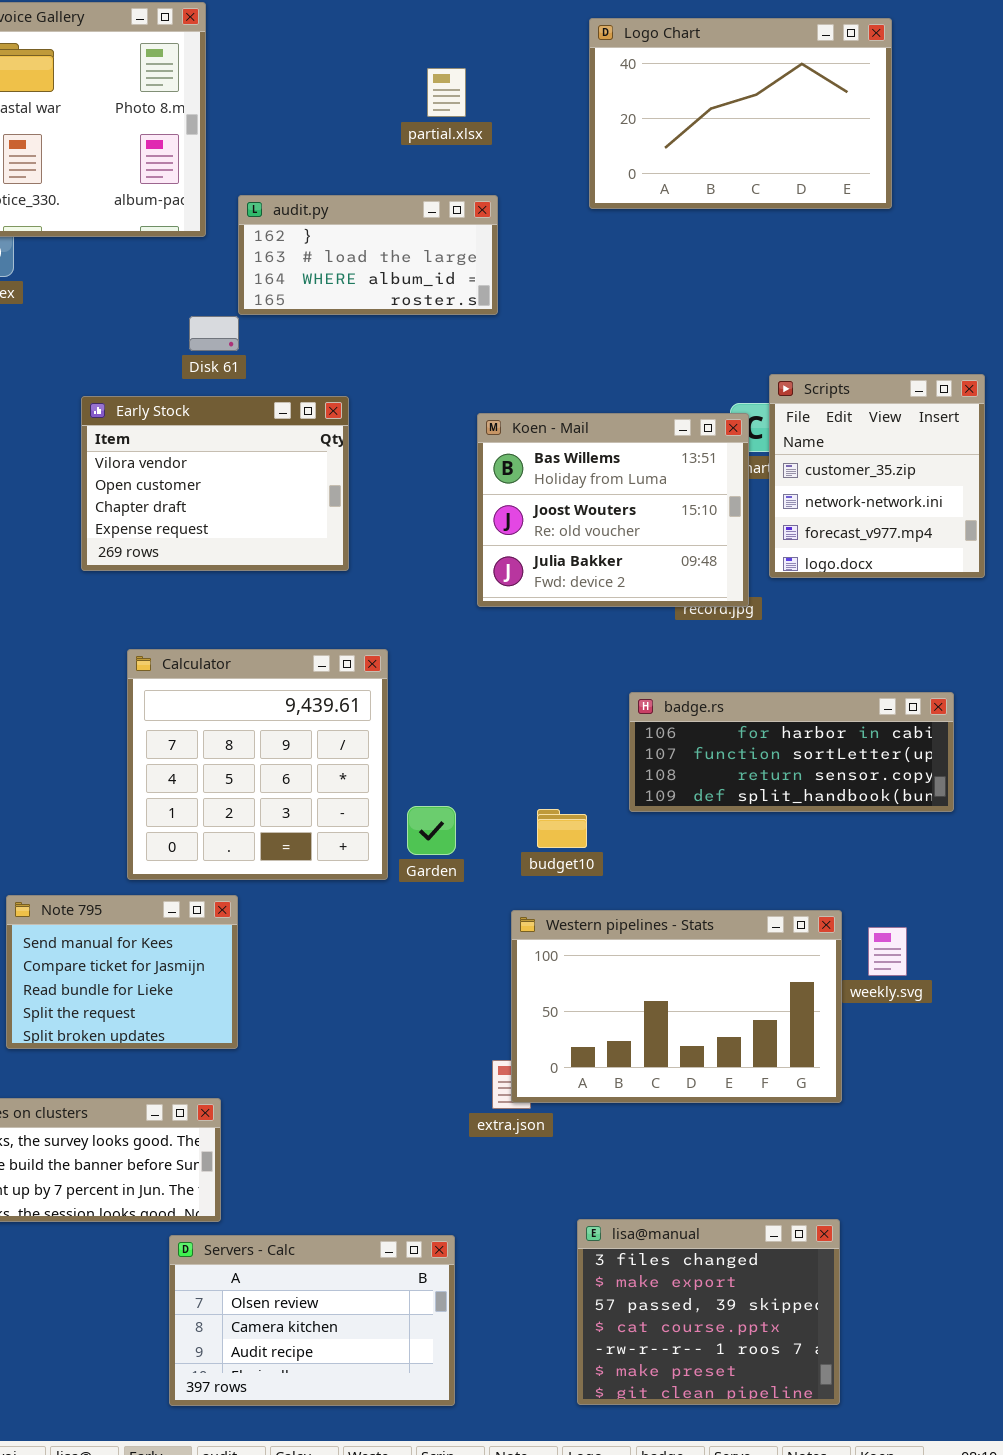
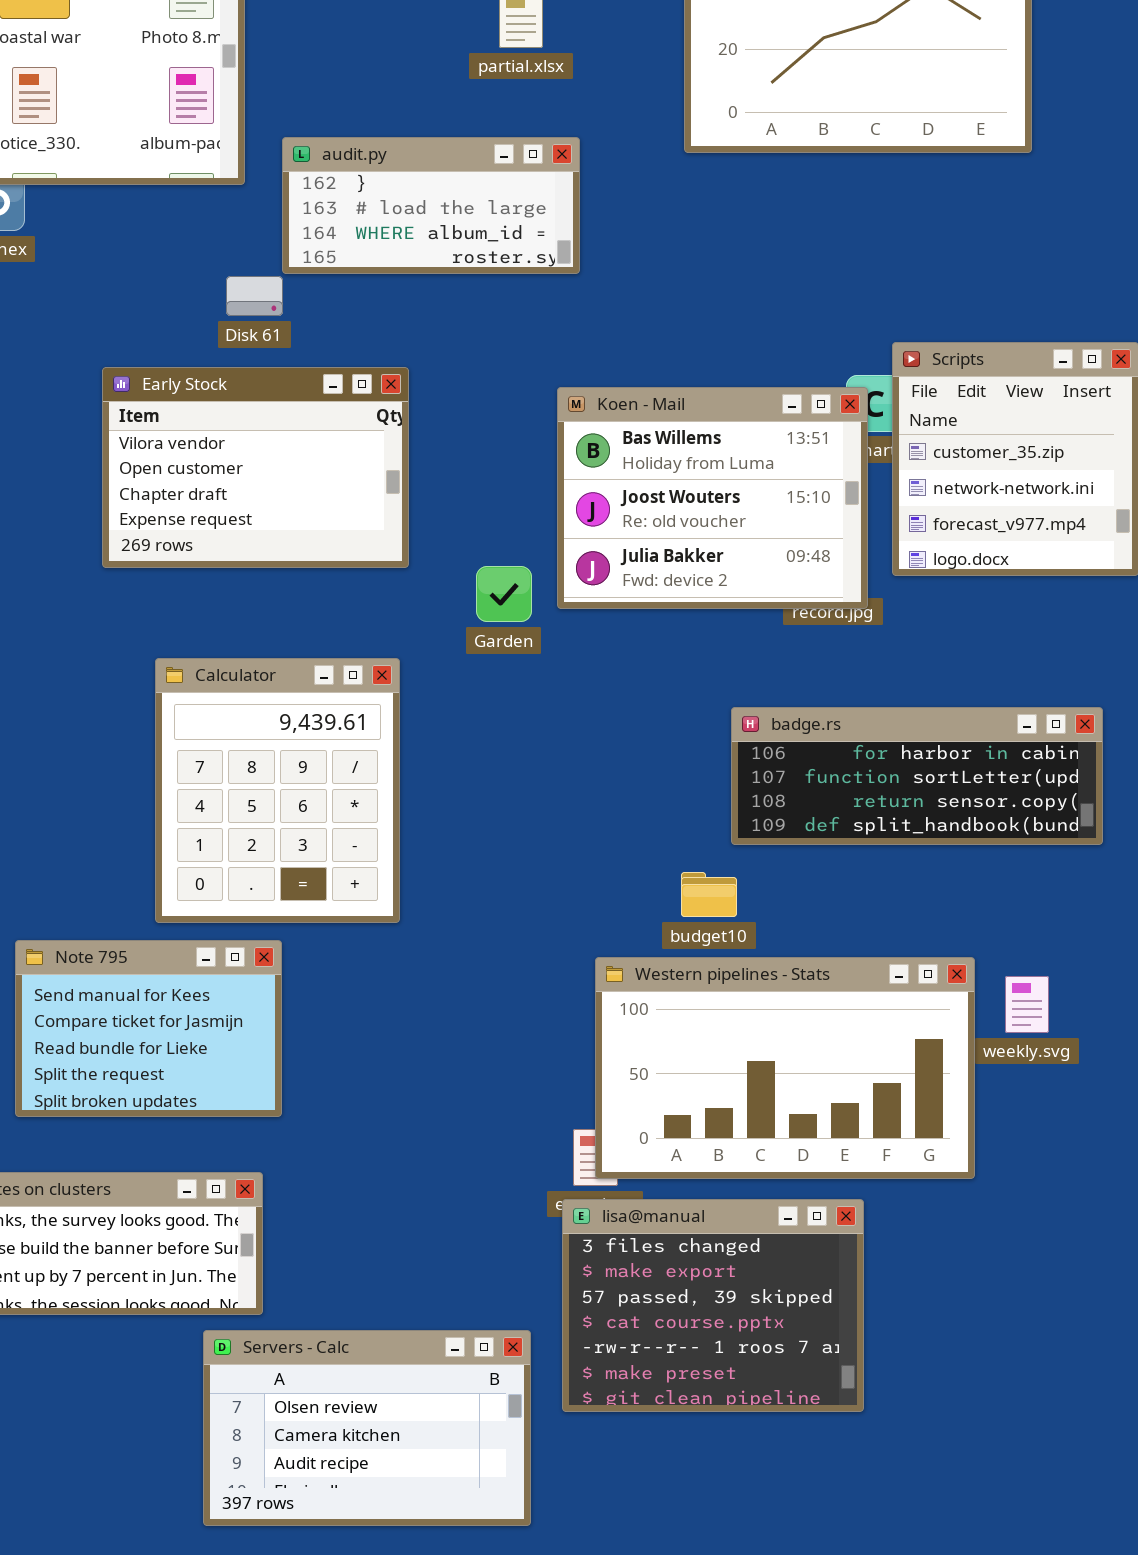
Calculator: [127,649,388,880] -> [155,658,400,923], resized
Garden: [407,806,456,855] -> [476,566,532,622], moved
budget10: [537,809,587,848] -> [681,872,737,917], moved
lisa@manual: [577,1219,840,1405] -> [562,1199,864,1412], moved

